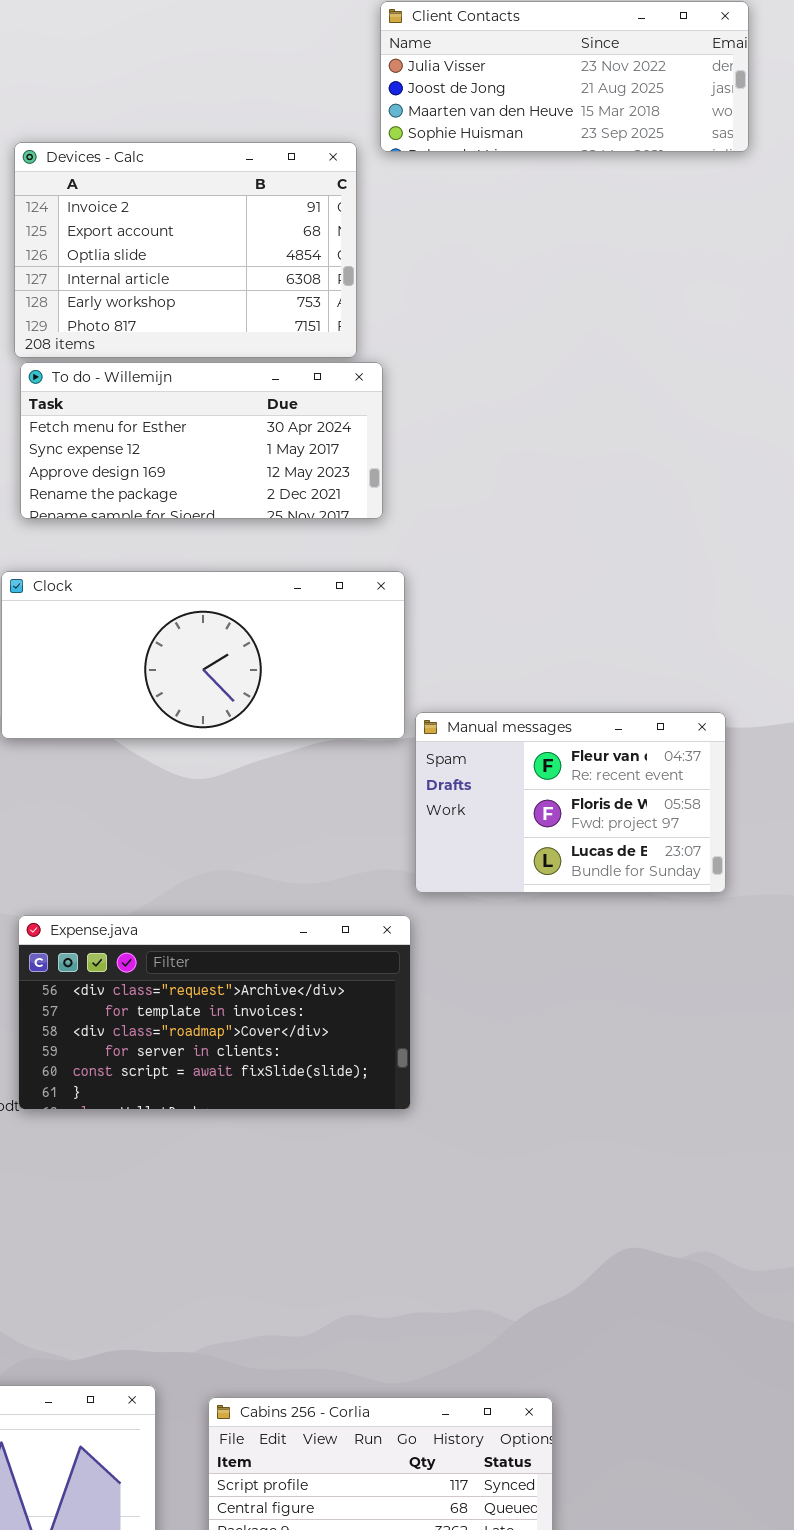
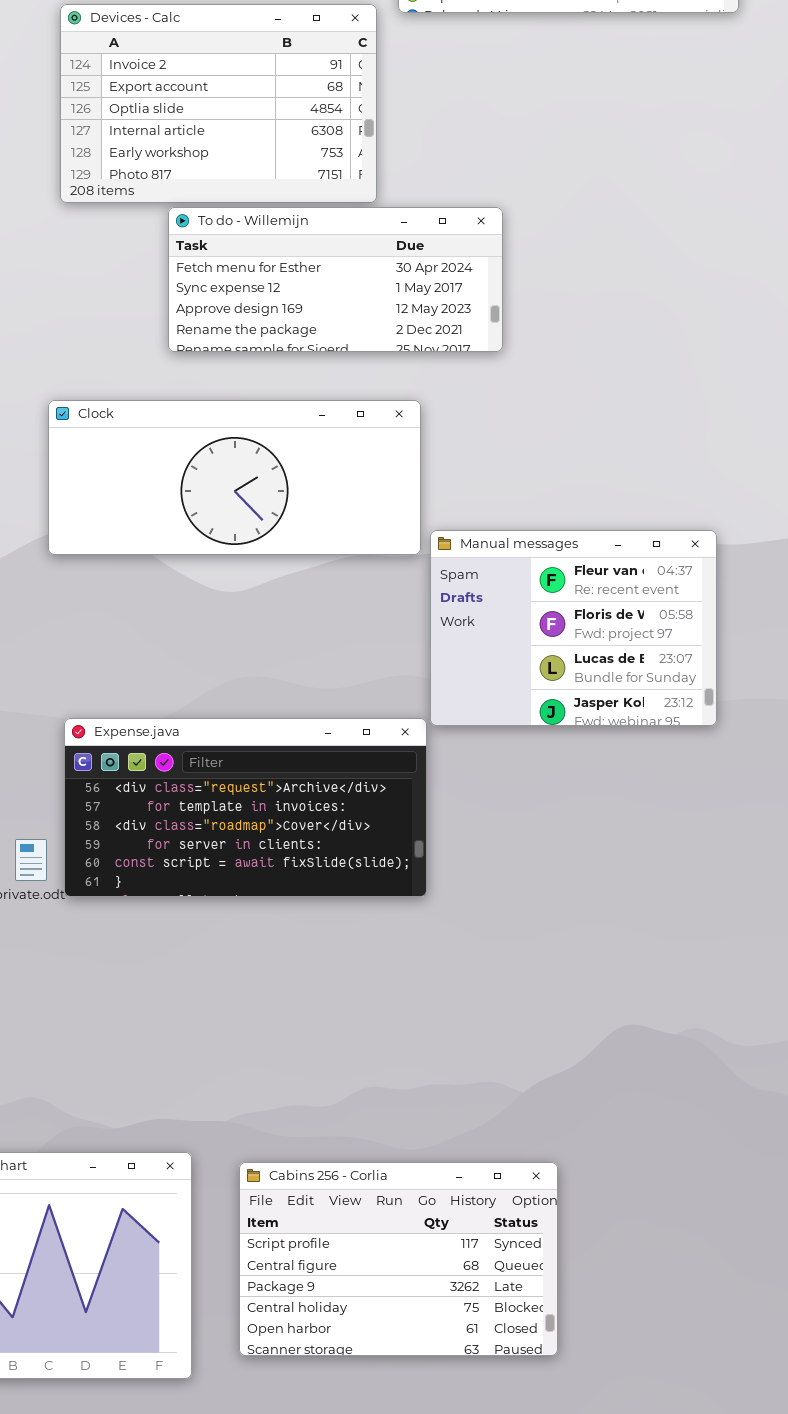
To do - Willemijn: [20,362,383,519] -> [168,207,503,352], moved
Manual messages: [415,712,726,893] -> [430,530,717,726], resized

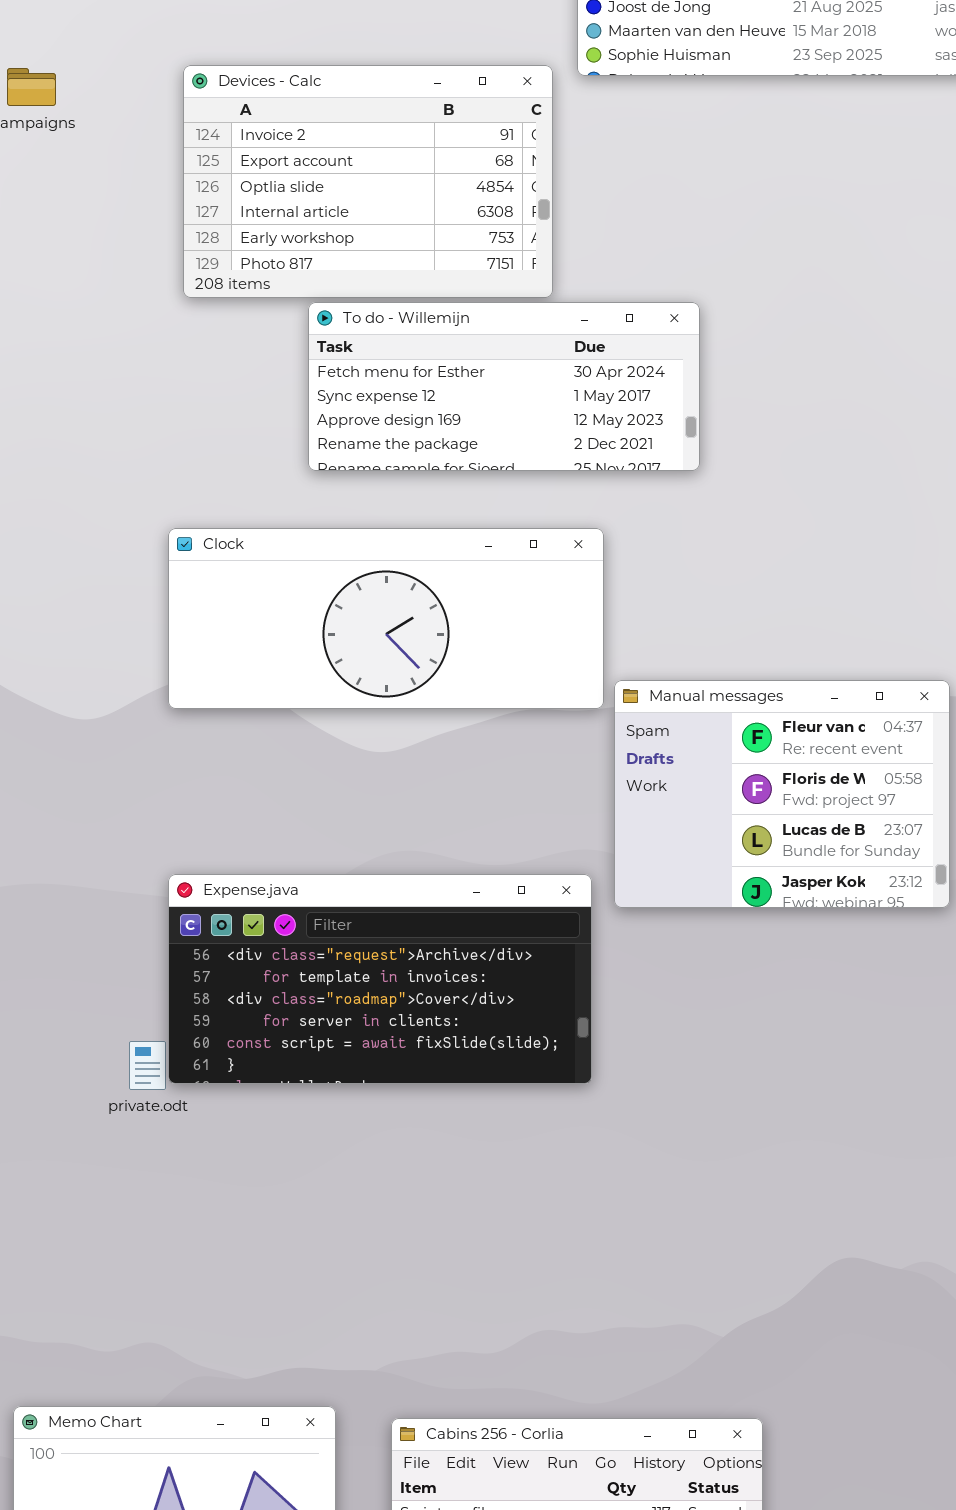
Expense.java: [64,718,427,897] -> [168,874,592,1084], moved

